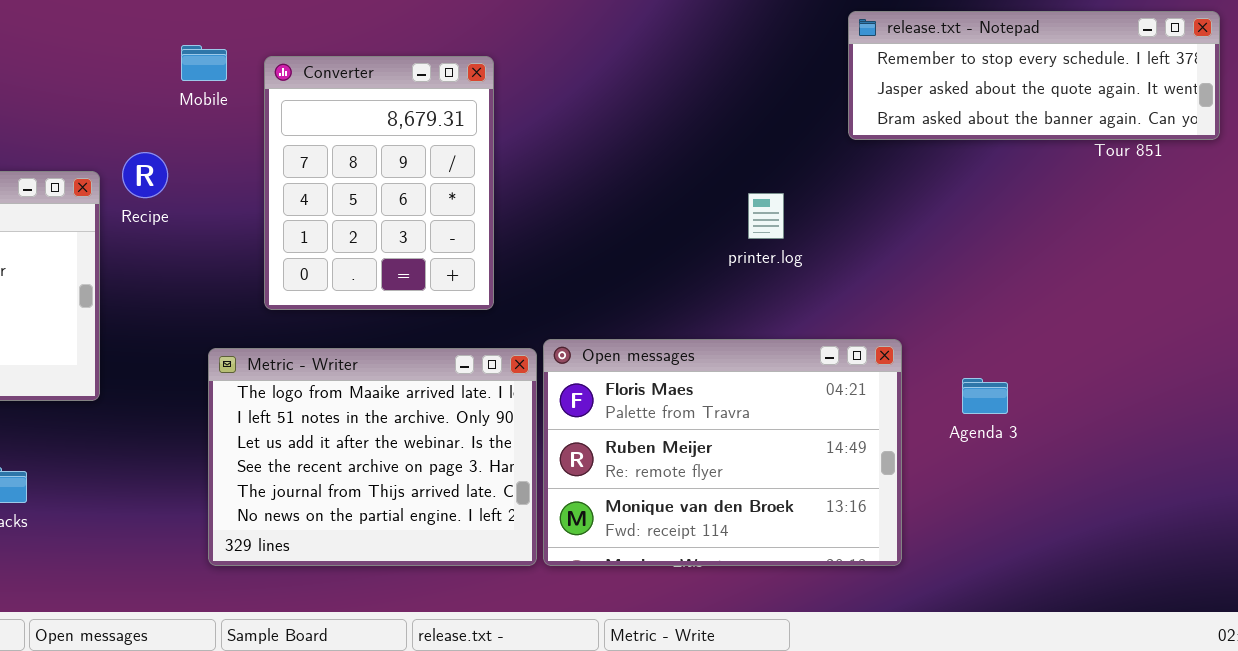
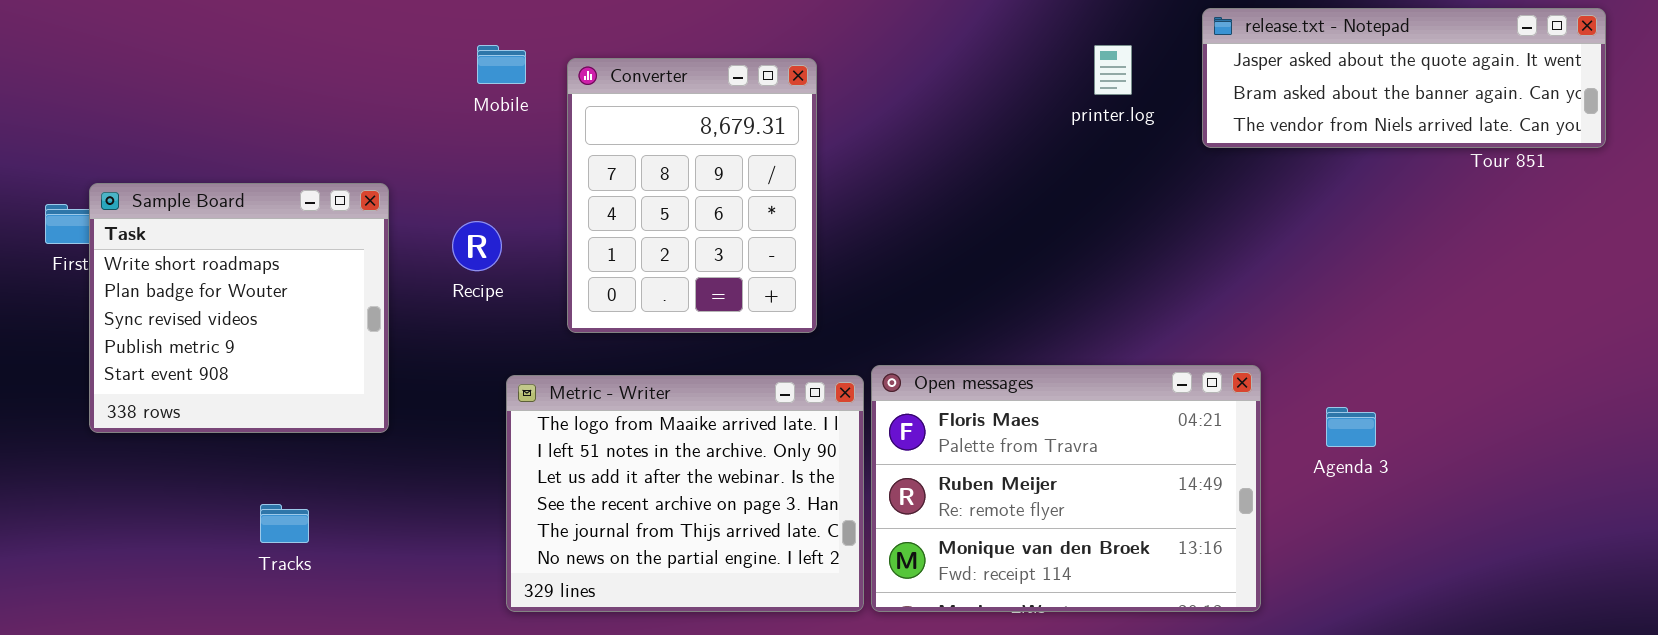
release.txt - Notepad: [848,11,1220,140] -> [1202,8,1606,148], scrolled down 1 row
Recipe: [122,152,168,198] -> [452,221,502,271], moved
printer.log: [748,193,784,239] -> [1094,45,1132,95], moved

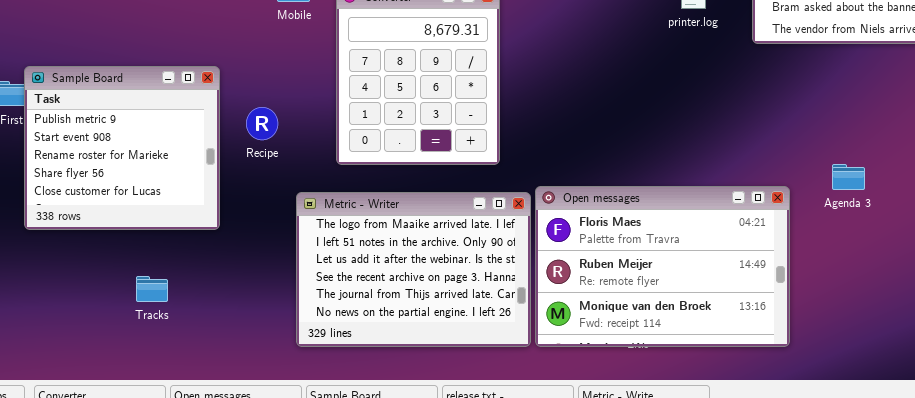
Sample Board: [89,183,389,433] -> [24,66,220,230], scrolled down 3 rows
Recipe: [452,221,502,271] -> [246,107,278,140], moved
Agenda 3: [1326,407,1376,447] -> [832,164,865,190], moved

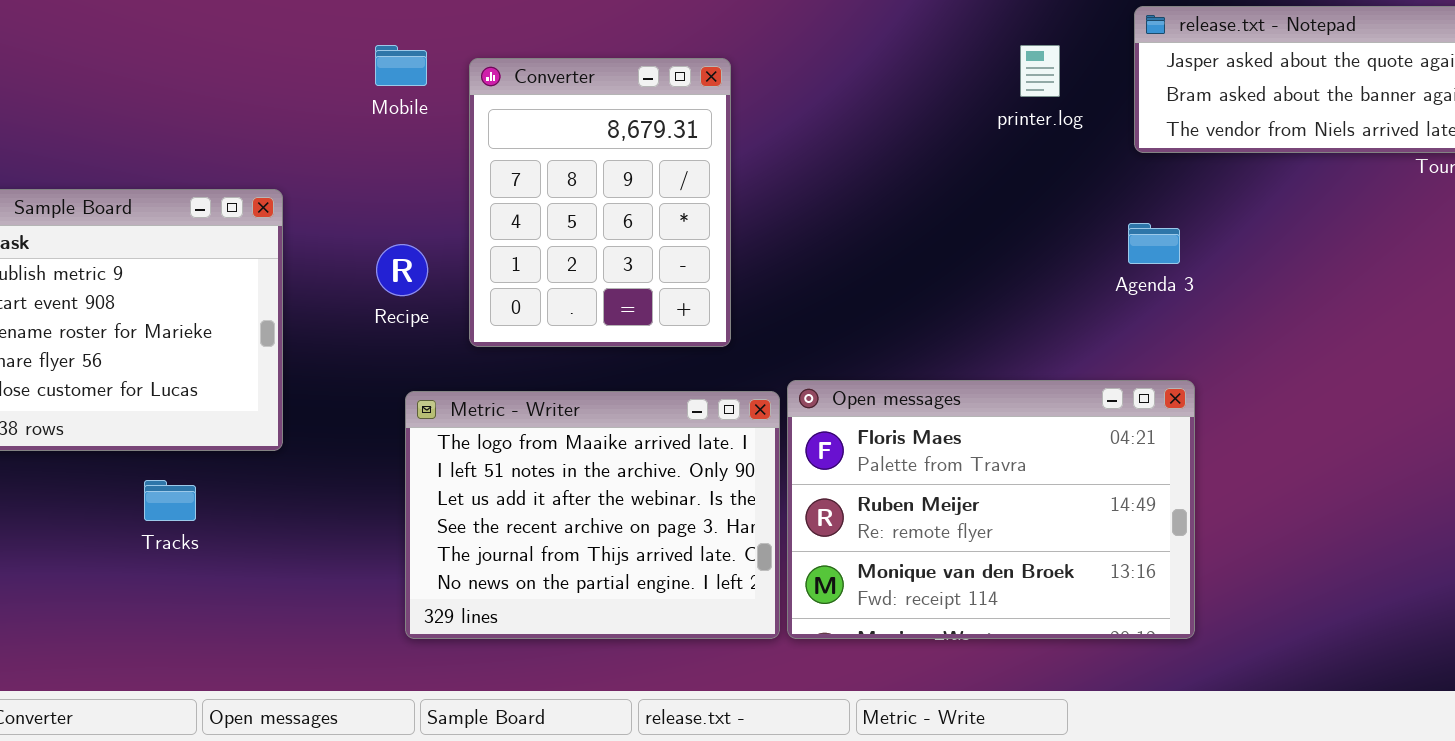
Recipe: [246,107,278,140] -> [376,244,428,296], moved
Agenda 3: [832,164,865,190] -> [1128,223,1180,264], moved
Tracks: [136,276,168,302] -> [144,480,196,521], moved

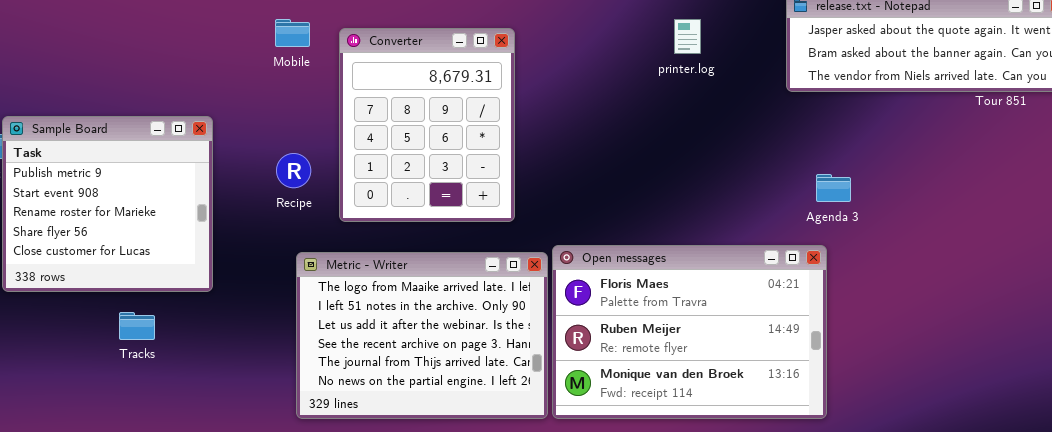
printer.log: [1020,45,1060,97] -> [674,19,701,54], moved
Agenda 3: [1128,223,1180,264] -> [816,174,851,202], moved

